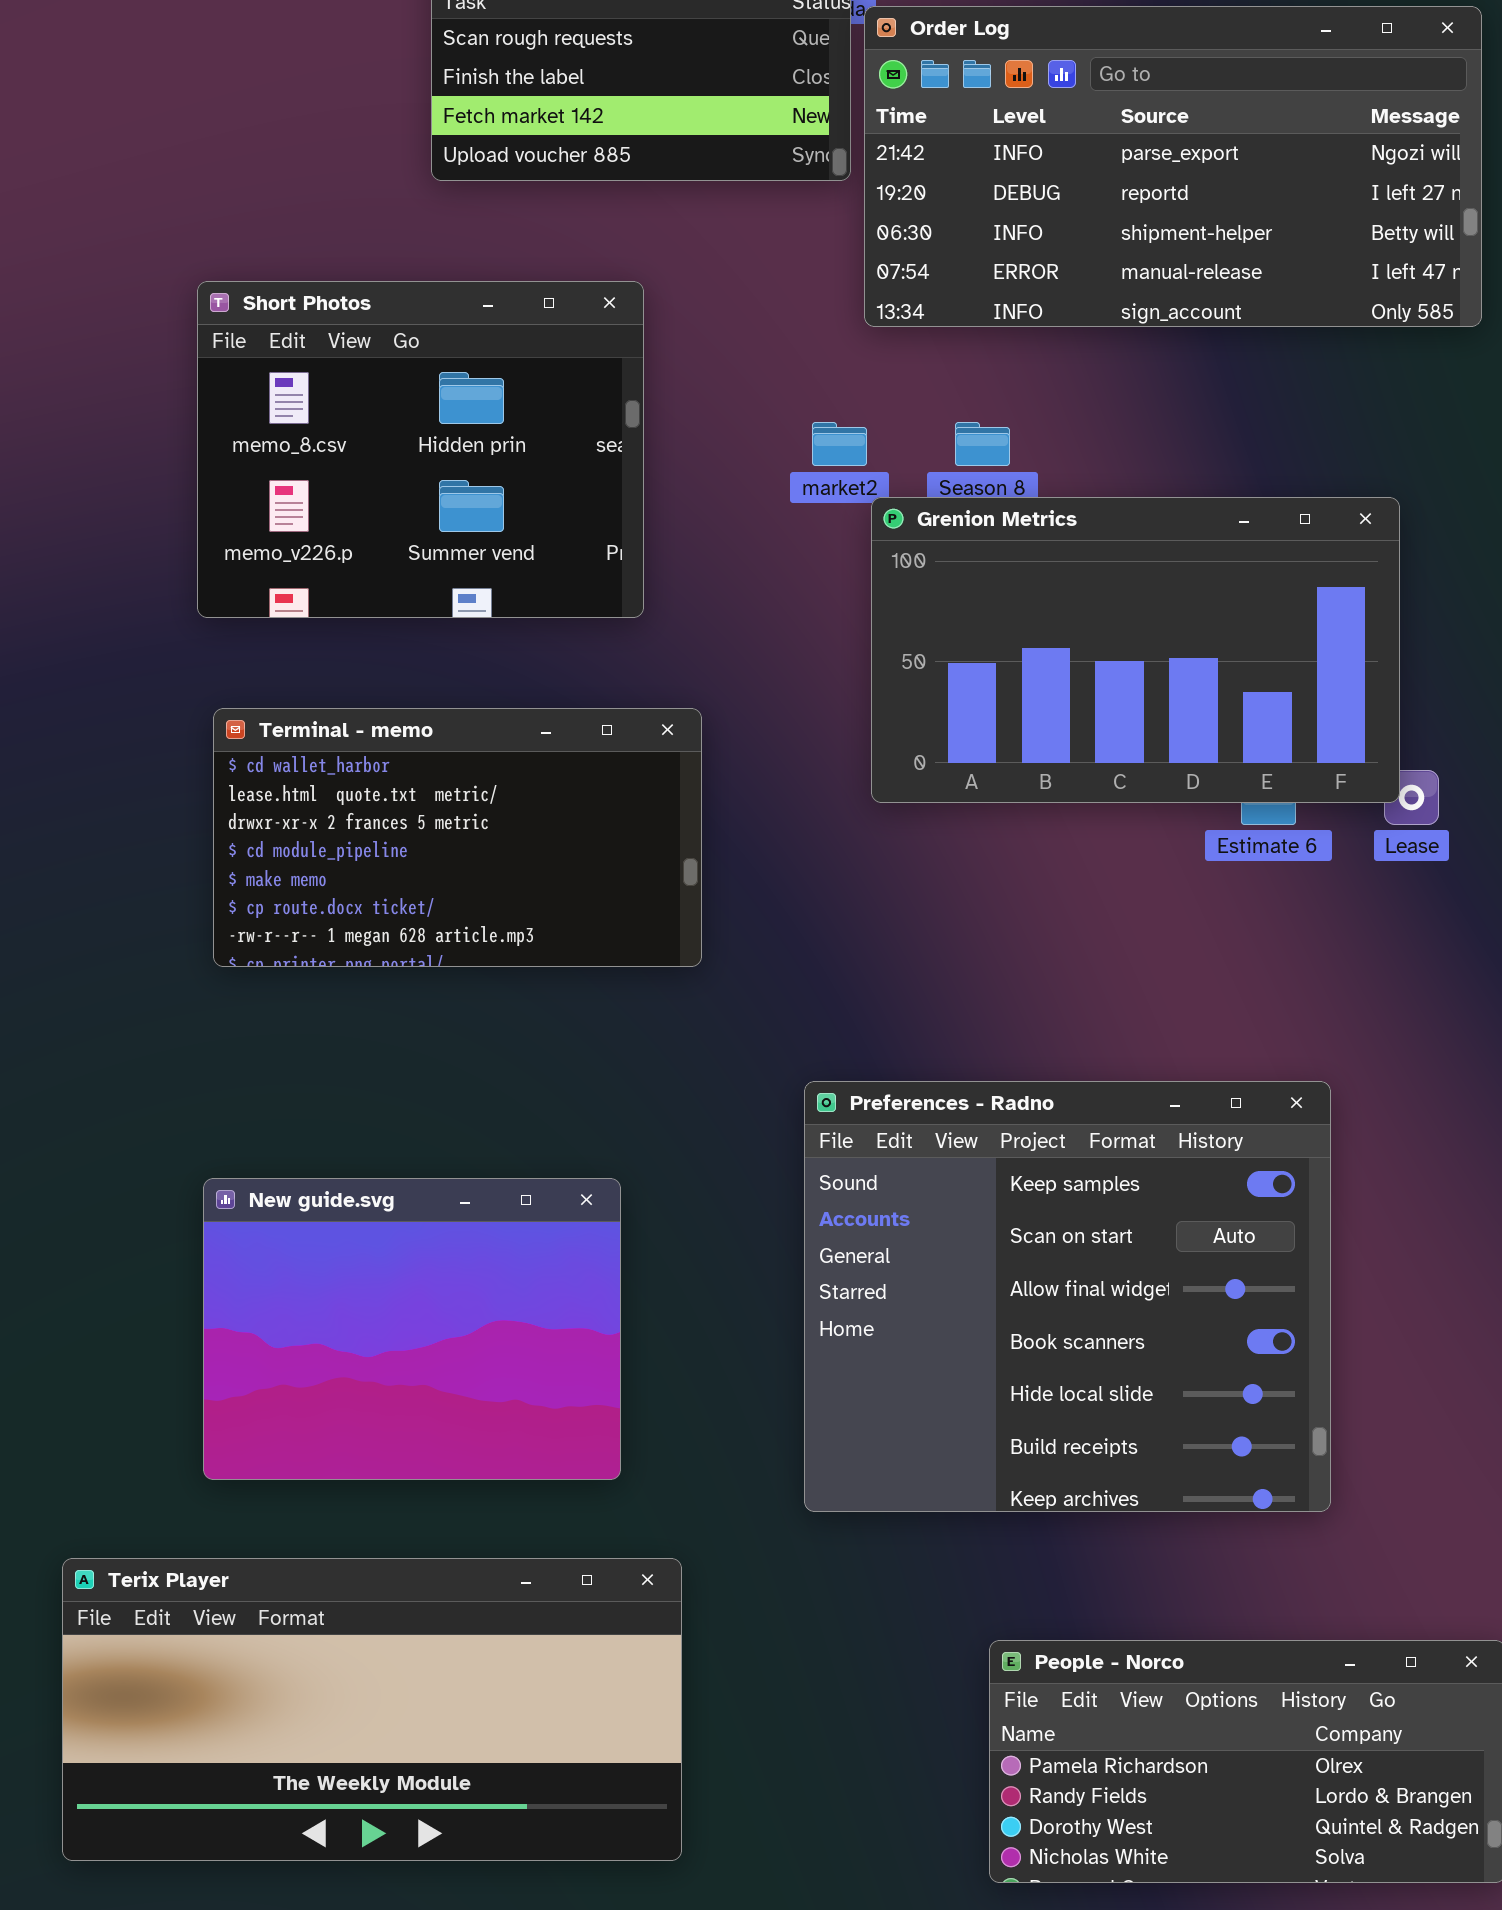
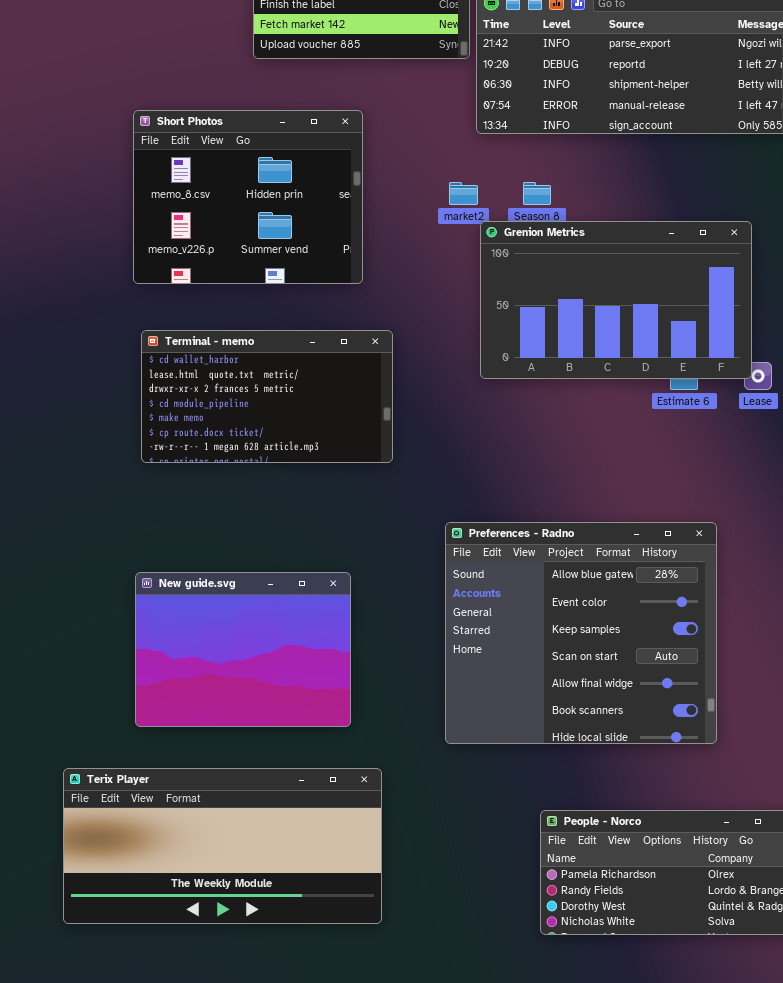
Preferences - Radno: [804,1081,1331,1512] -> [445,522,717,744], scrolled up 2 rows

